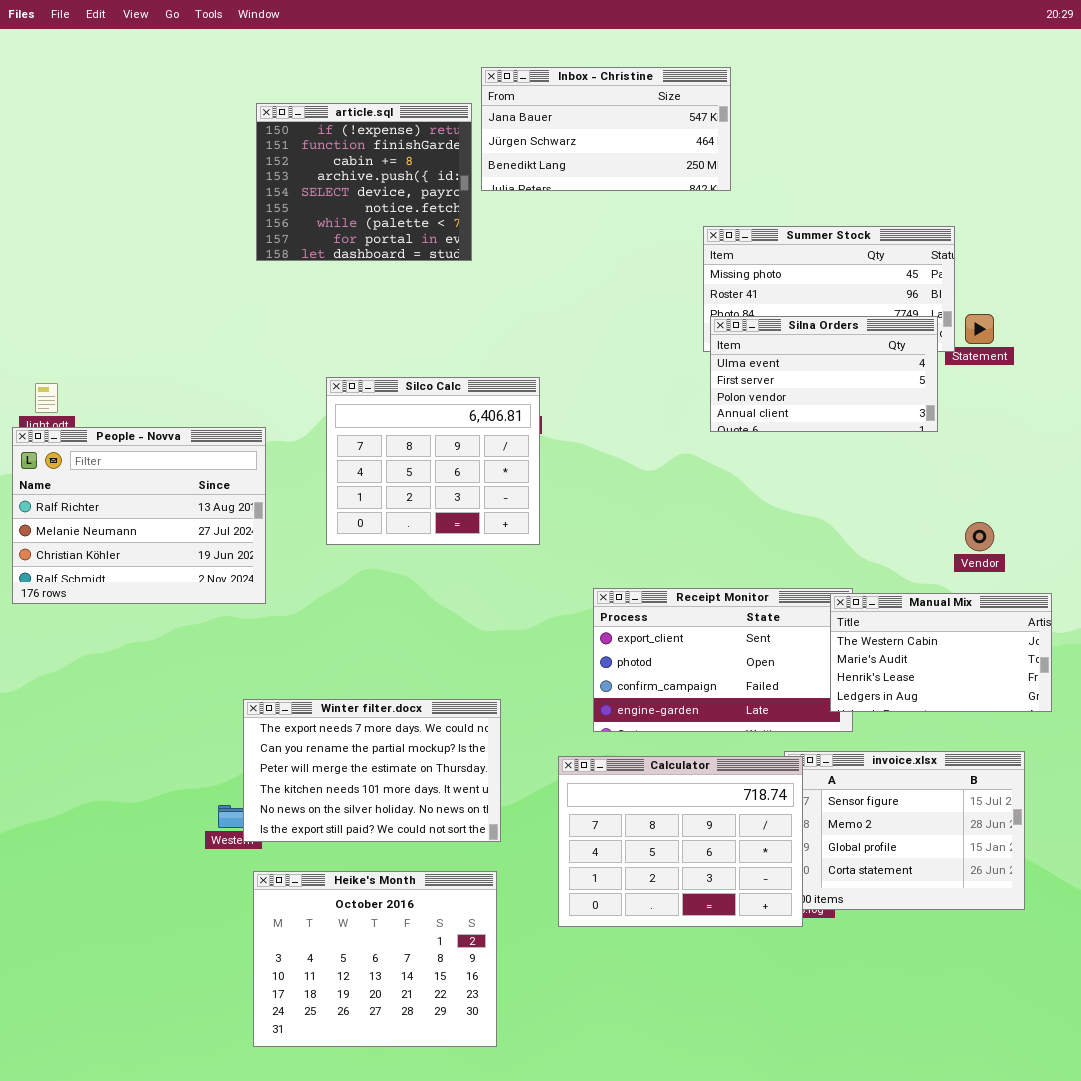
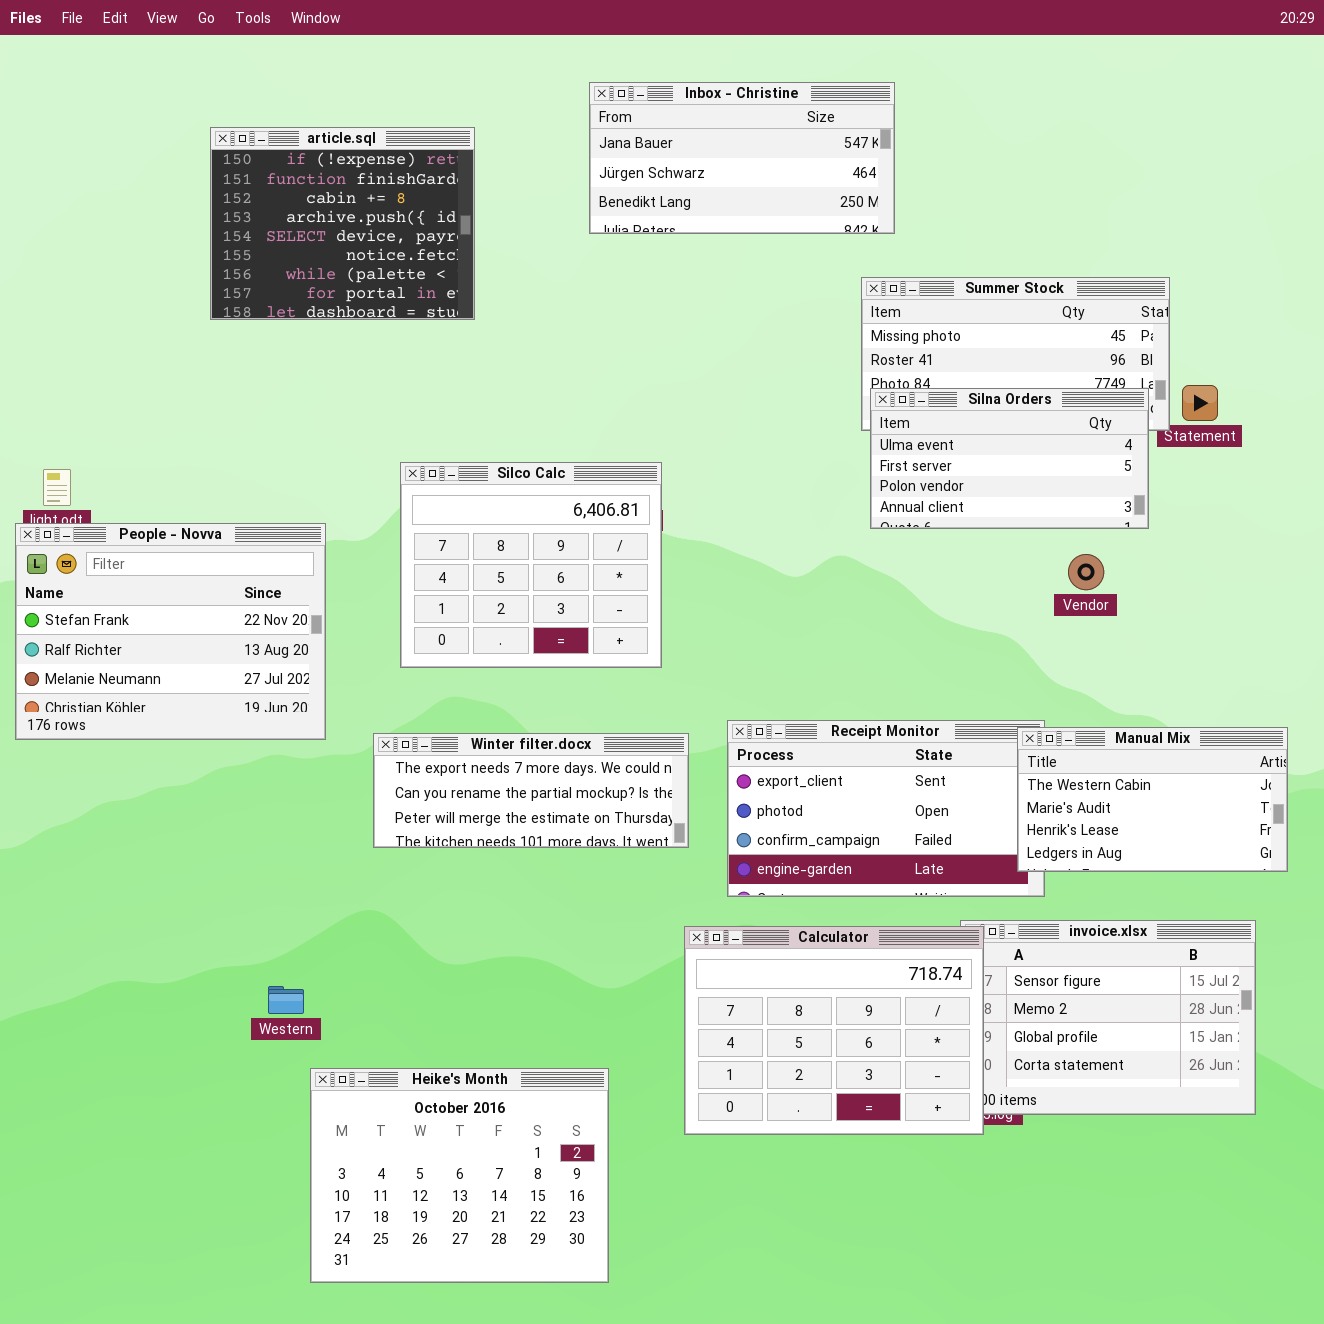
article.sql: [256,103,472,261] -> [210,127,475,320], moved
People - Novva: [12,427,266,604] -> [15,523,326,740], scrolled up 1 row
Vendor: [965,522,994,551] -> [1068,554,1104,590], moved
Winter filter.docx: [243,699,501,842] -> [373,733,689,848], moved, resized

